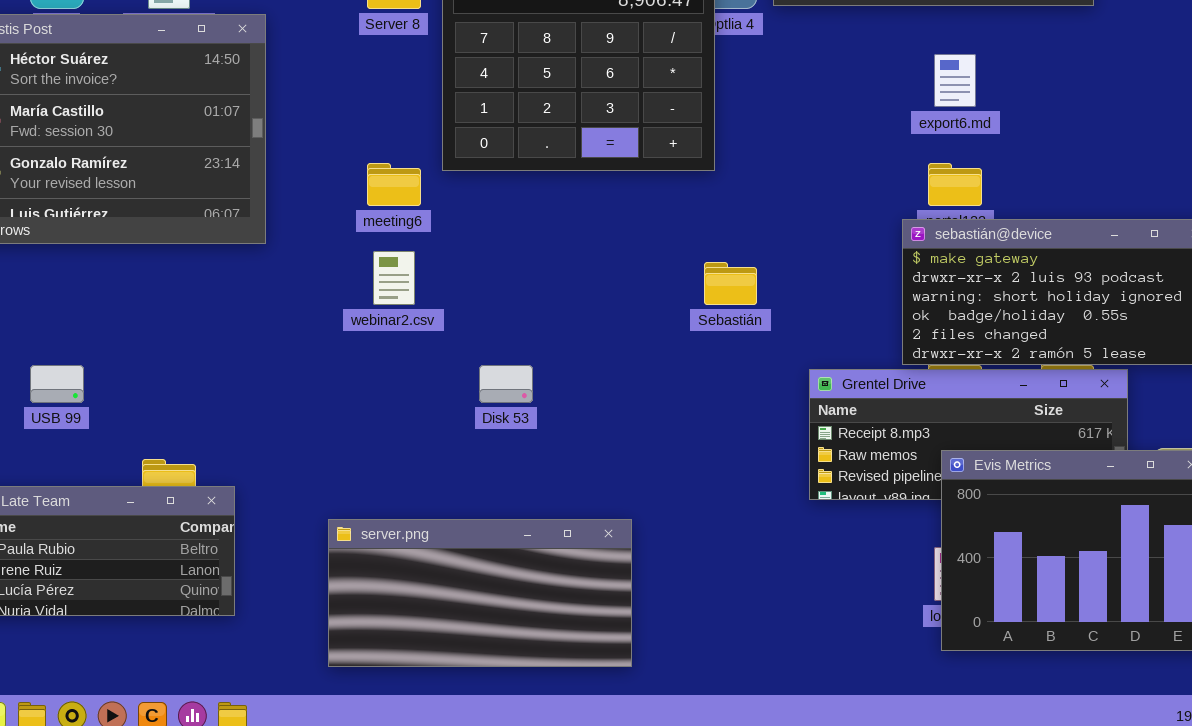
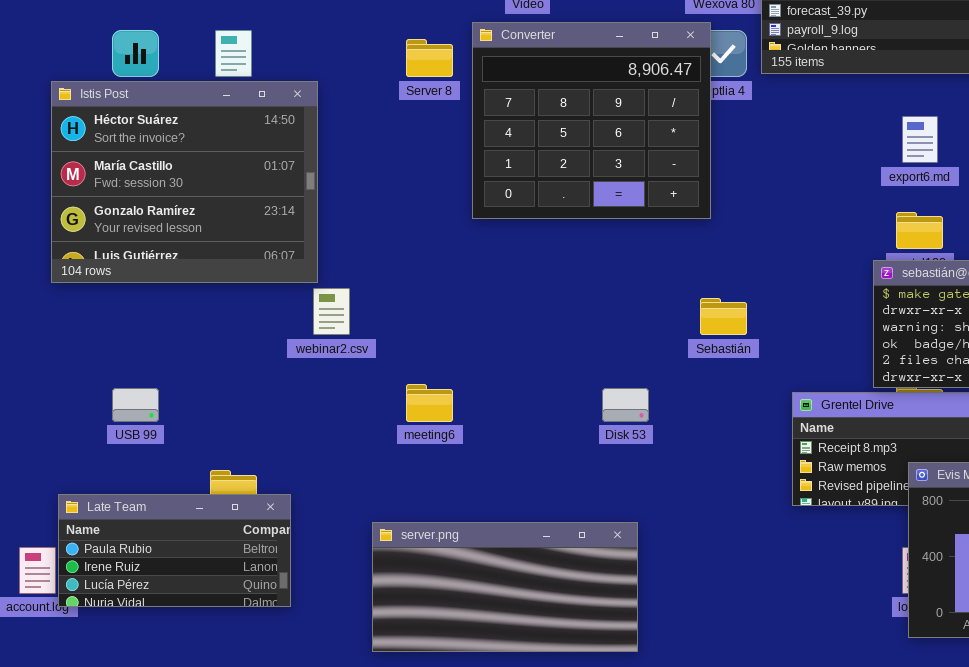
meeting6: [367,163,421,206] -> [406,384,453,422], moved
webinar2.csv: [373,251,415,305] -> [313,288,350,335], moved
Disk 53: [479,365,533,403] -> [602,388,649,422], moved

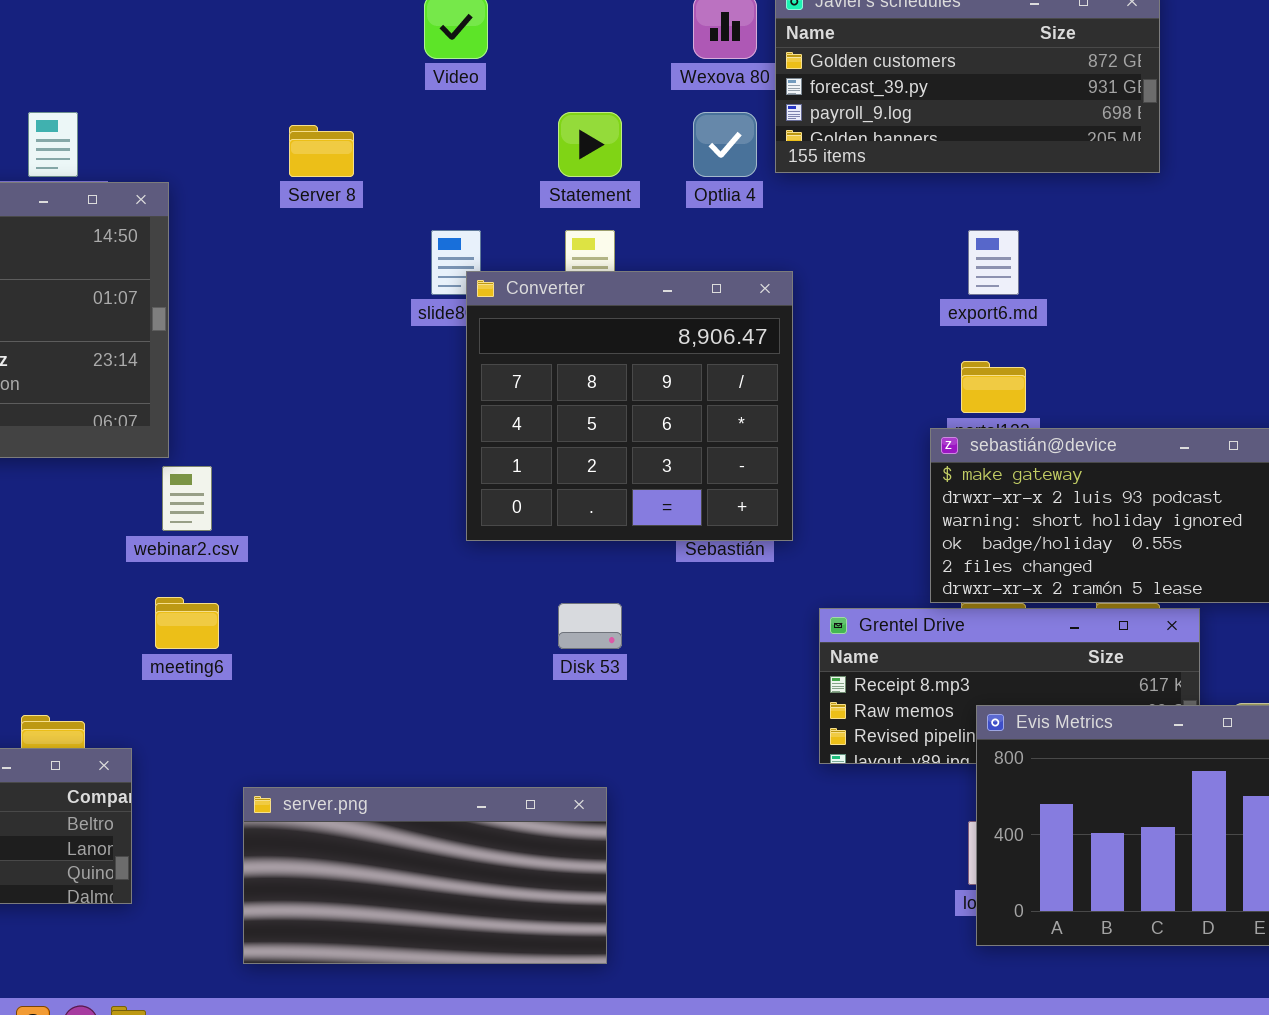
Converter: [472,22,711,219] -> [466,271,793,541], moved
meeting6: [406,384,453,422] -> [155,597,219,649], moved

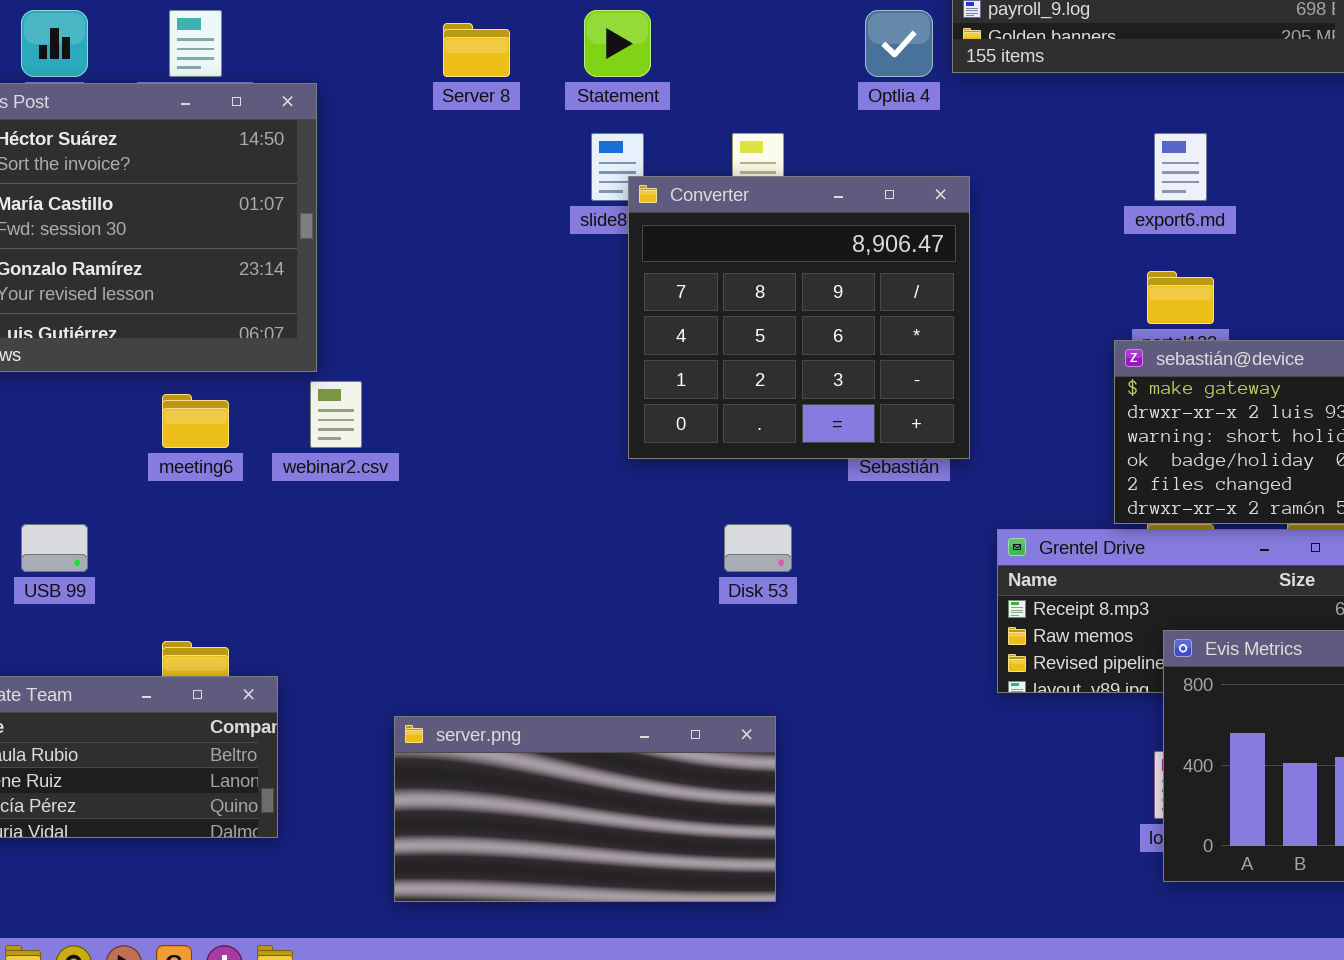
Statement: [558,112,622,177] -> [584,10,651,77], moved
meeting6: [155,597,219,649] -> [162,394,229,448], moved

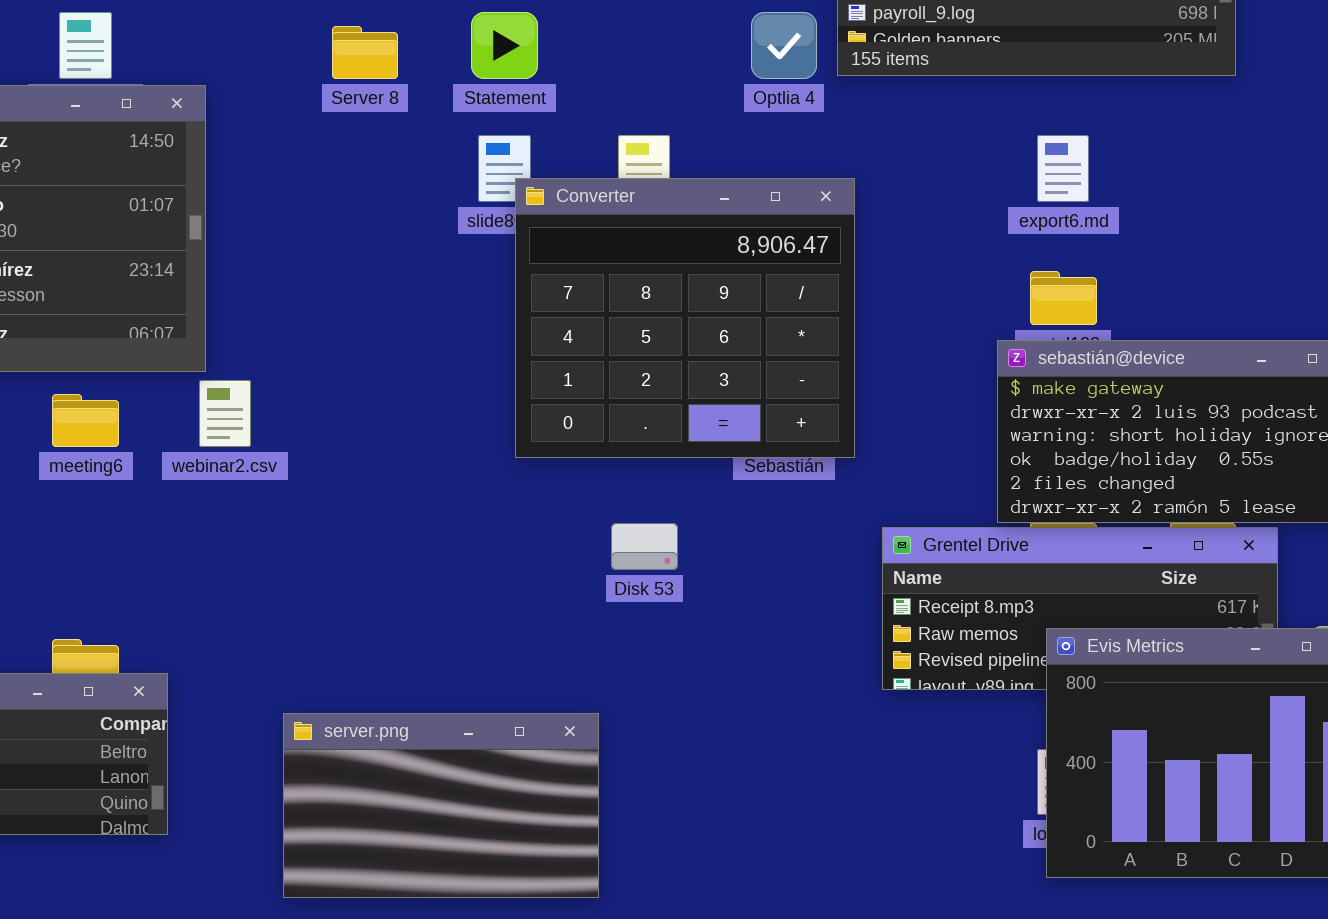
server.png: [394,716,776,902] -> [283,713,599,898], resized

